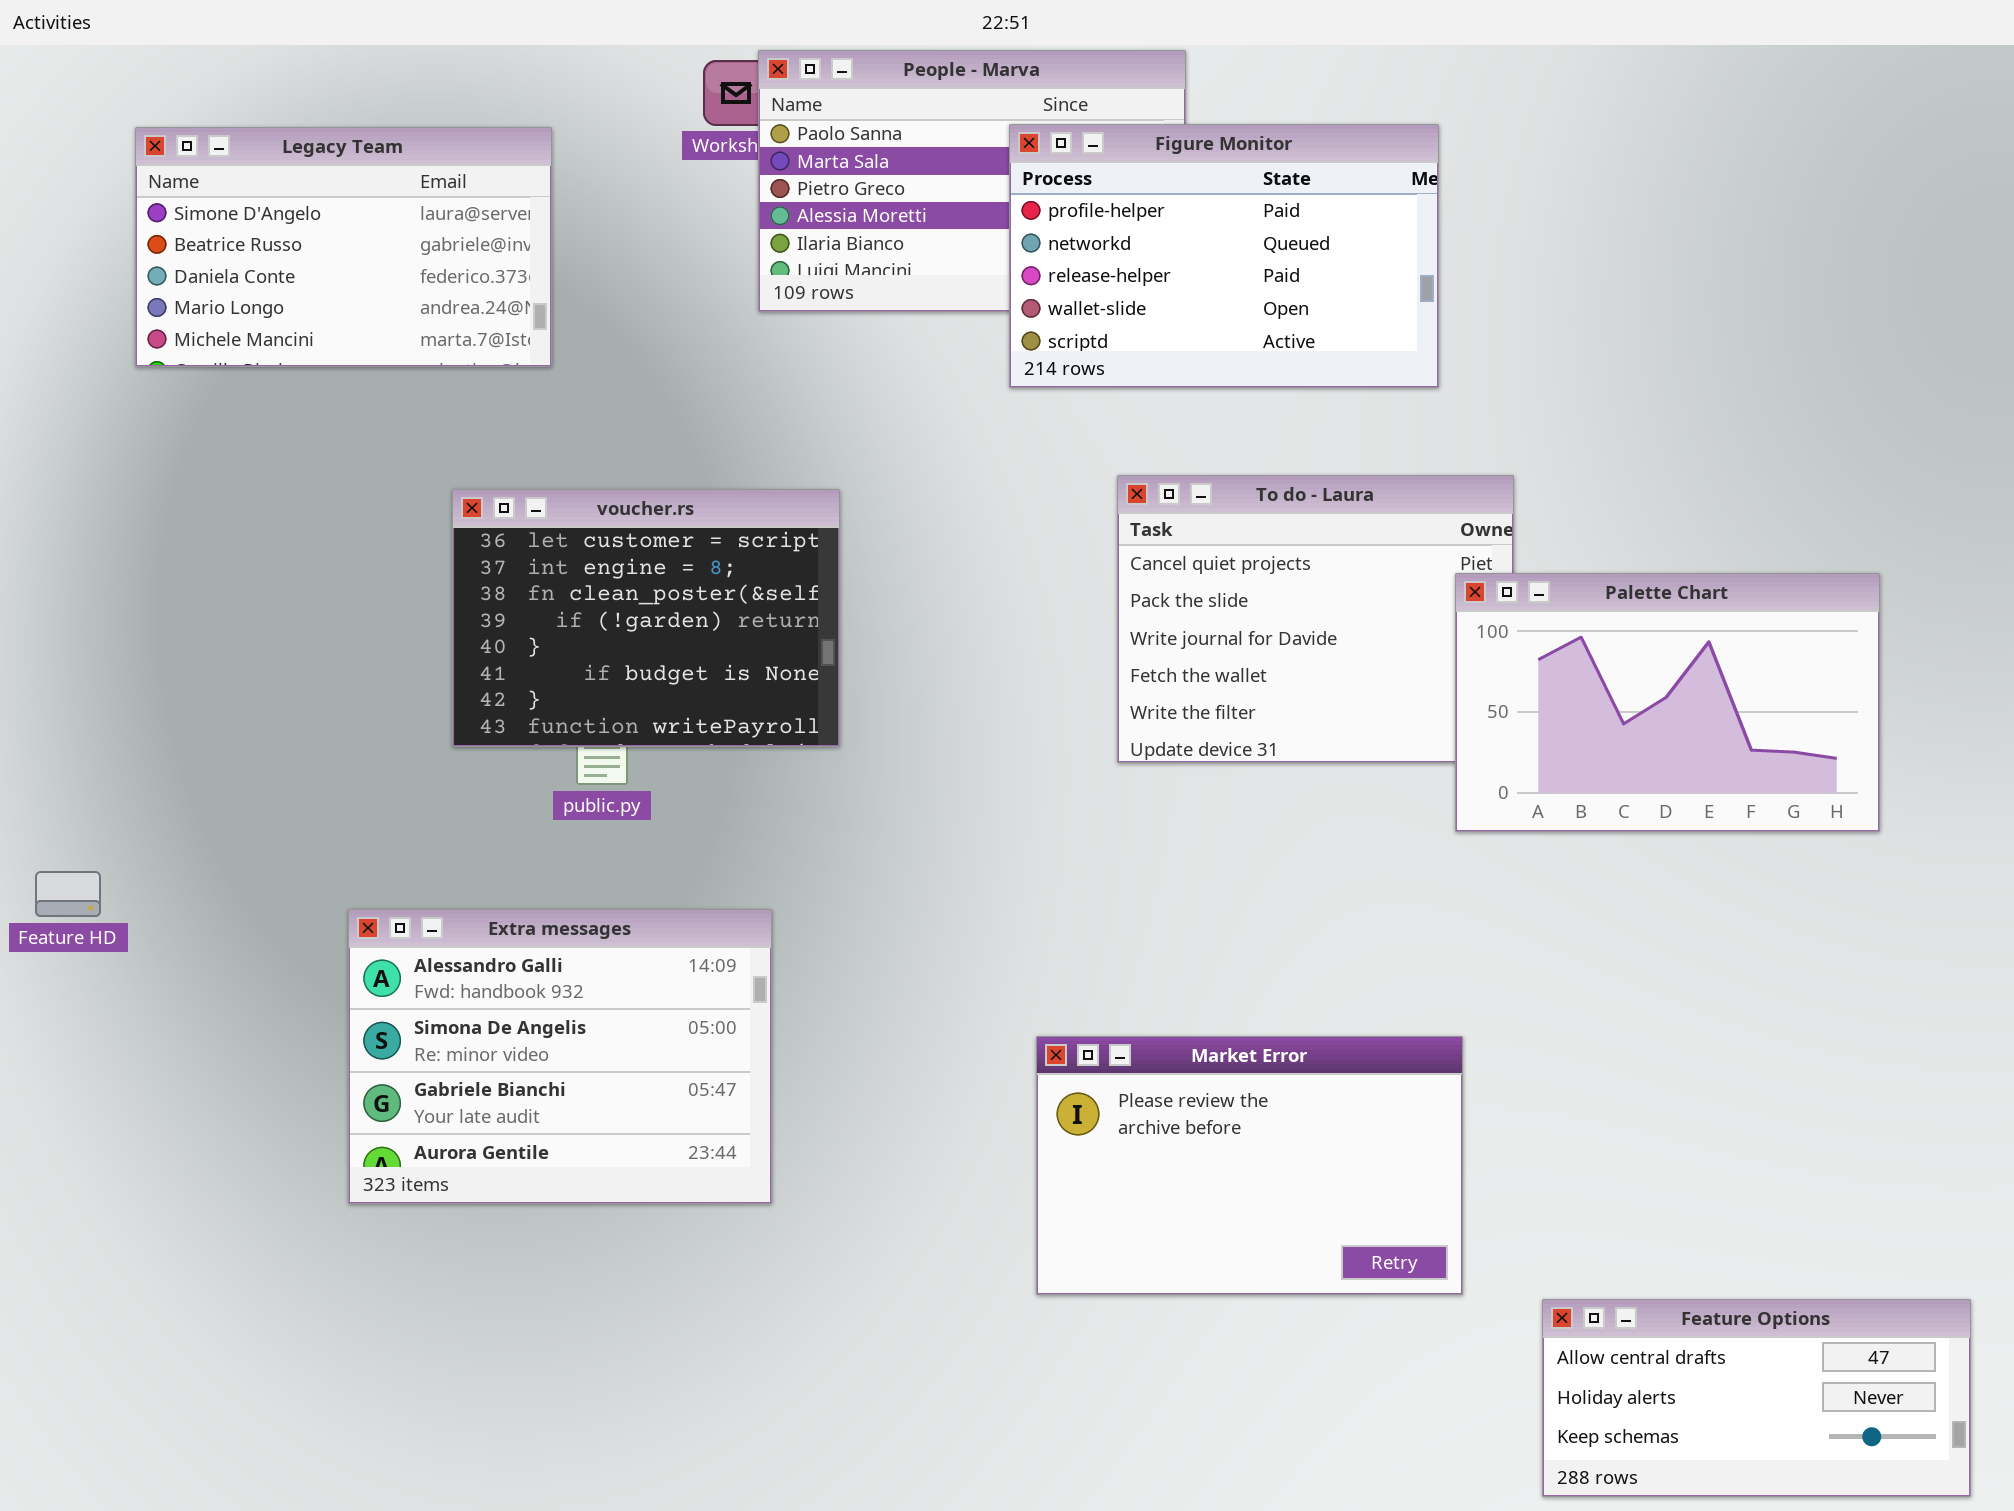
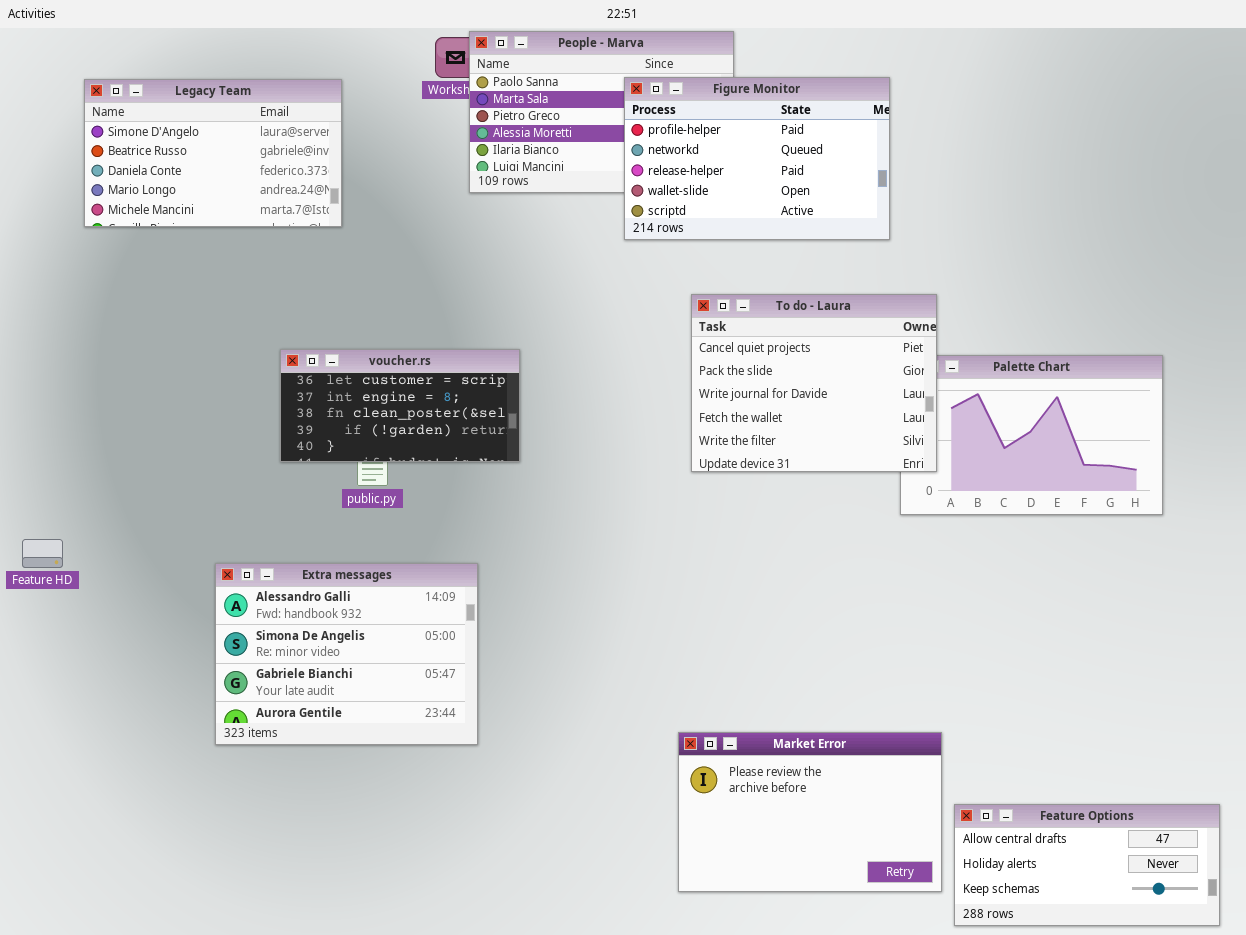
To do - Laura: [1117,475,1514,763] -> [691,294,937,472], raised
voucher.rs: [452,489,840,747] -> [280,349,520,462], resized
Market Error: [1036,1036,1463,1295] -> [678,732,942,892], moved

